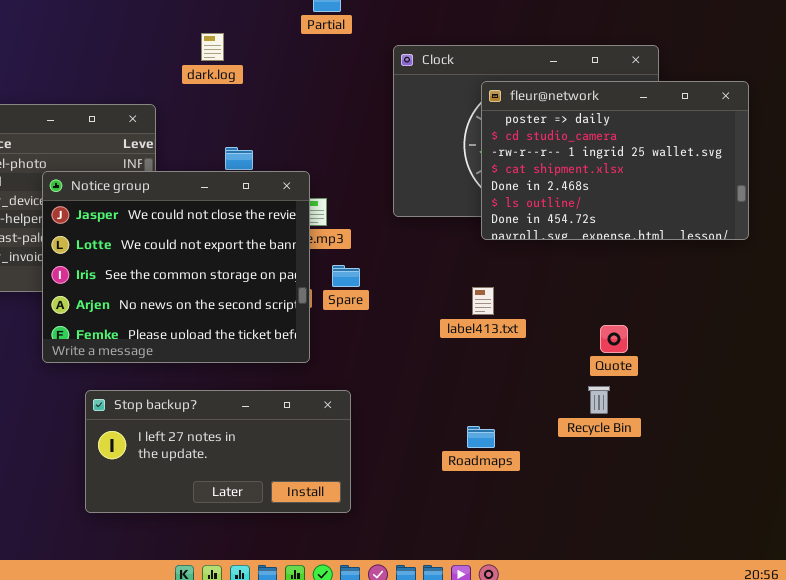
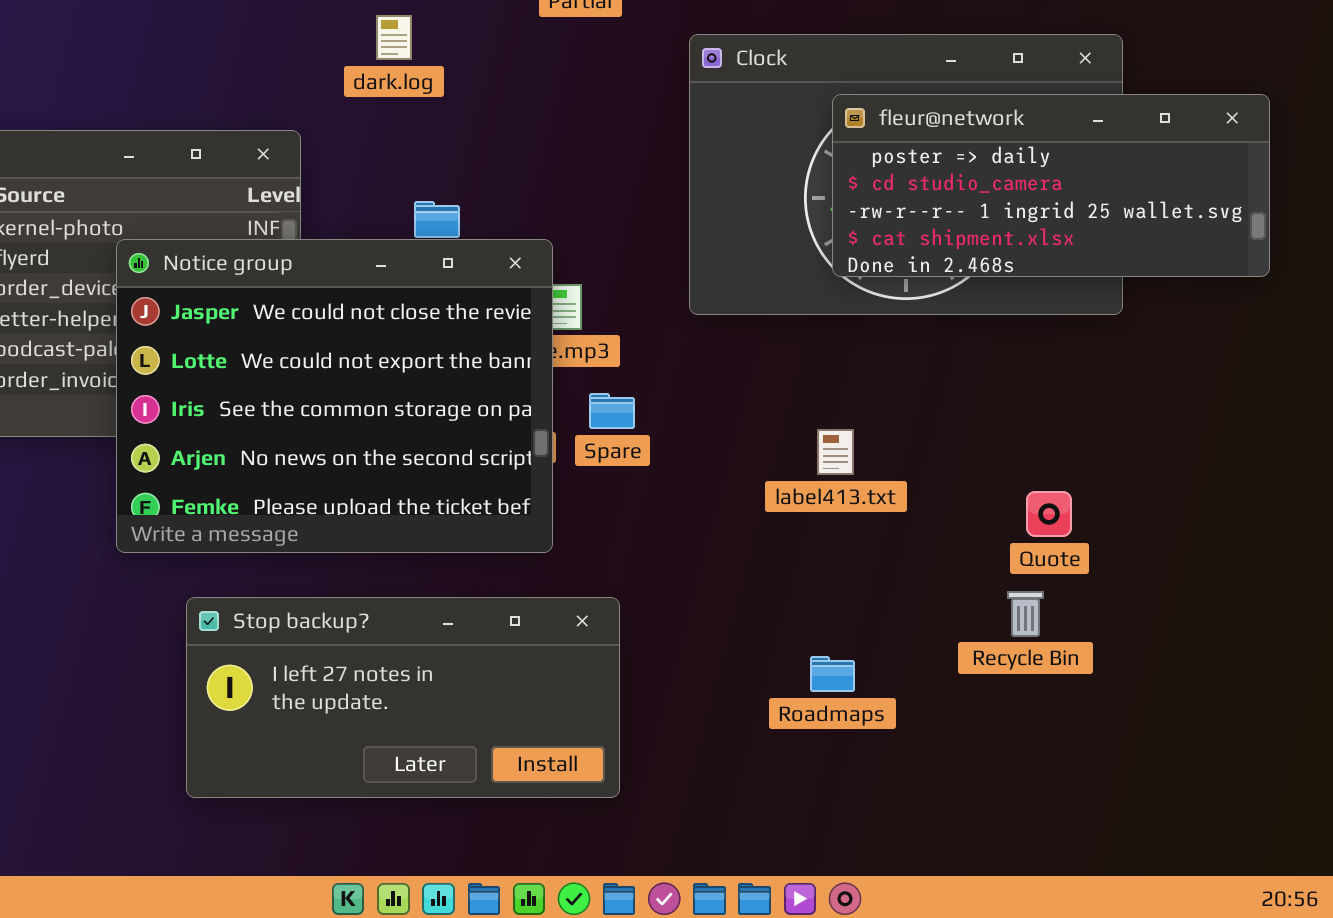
fleur@network: [481,81,749,240] -> [832,94,1270,277], resized

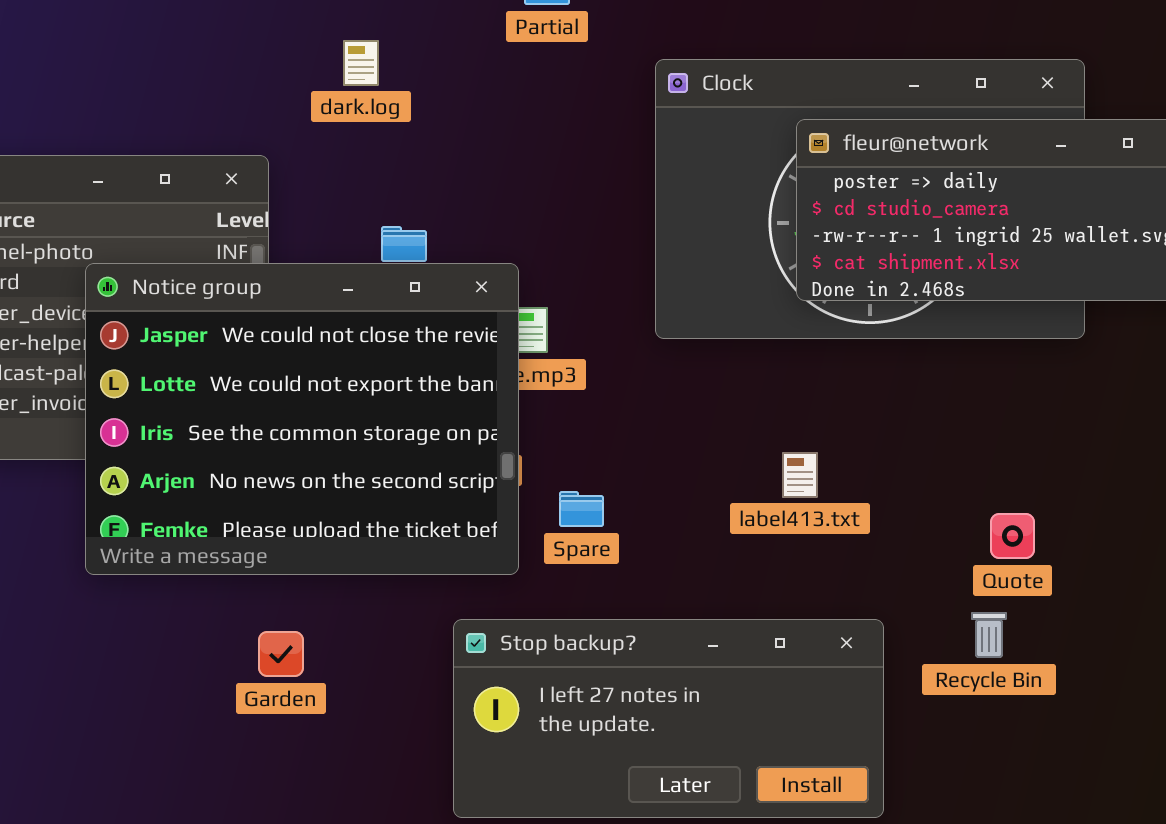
Spare: [589,393,635,429] -> [559,491,604,527], moved
Stop backup?: [186,597,620,798] -> [453,619,884,818], moved

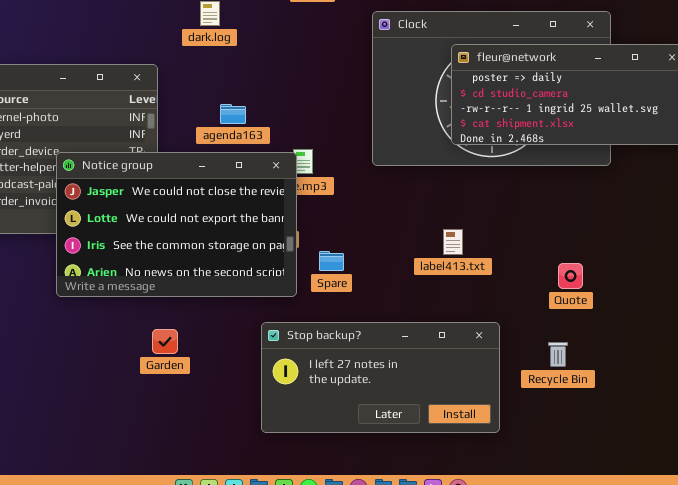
Notice group: [85,263,519,575] -> [56,152,297,297], resized
Recycle Bin: [971,612,1007,658] -> [548,342,568,367], moved

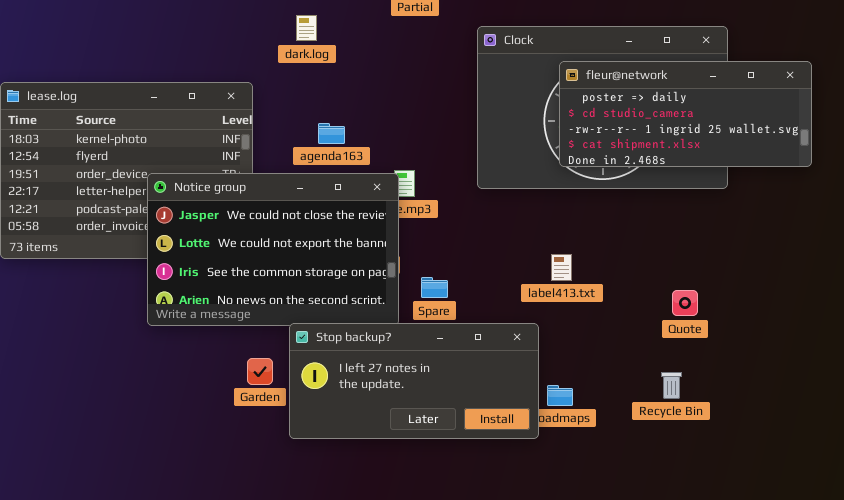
Stop backup?: [261,322,500,433] -> [289,323,539,439], moved

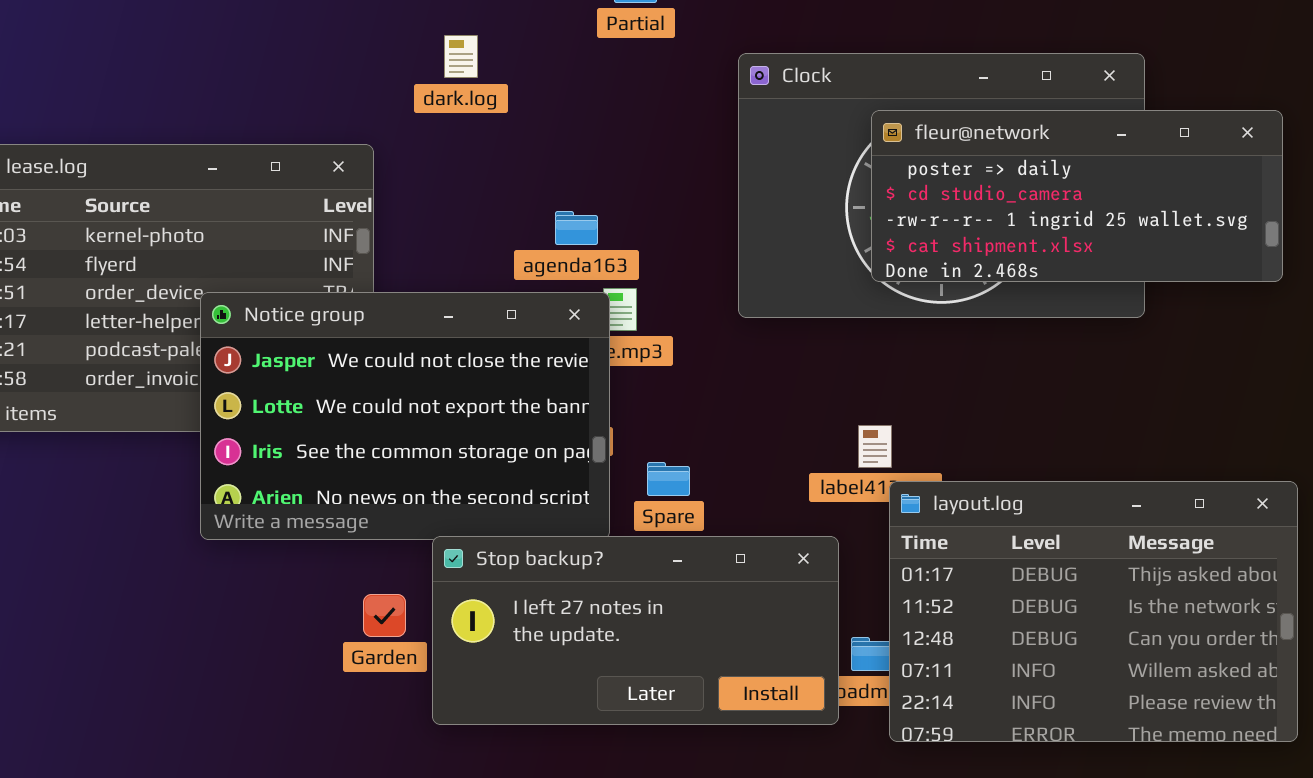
agenda163: [318,123,345,144] -> [555,211,598,245], moved
layout.log: none -> [889,481,1298,742], opened

